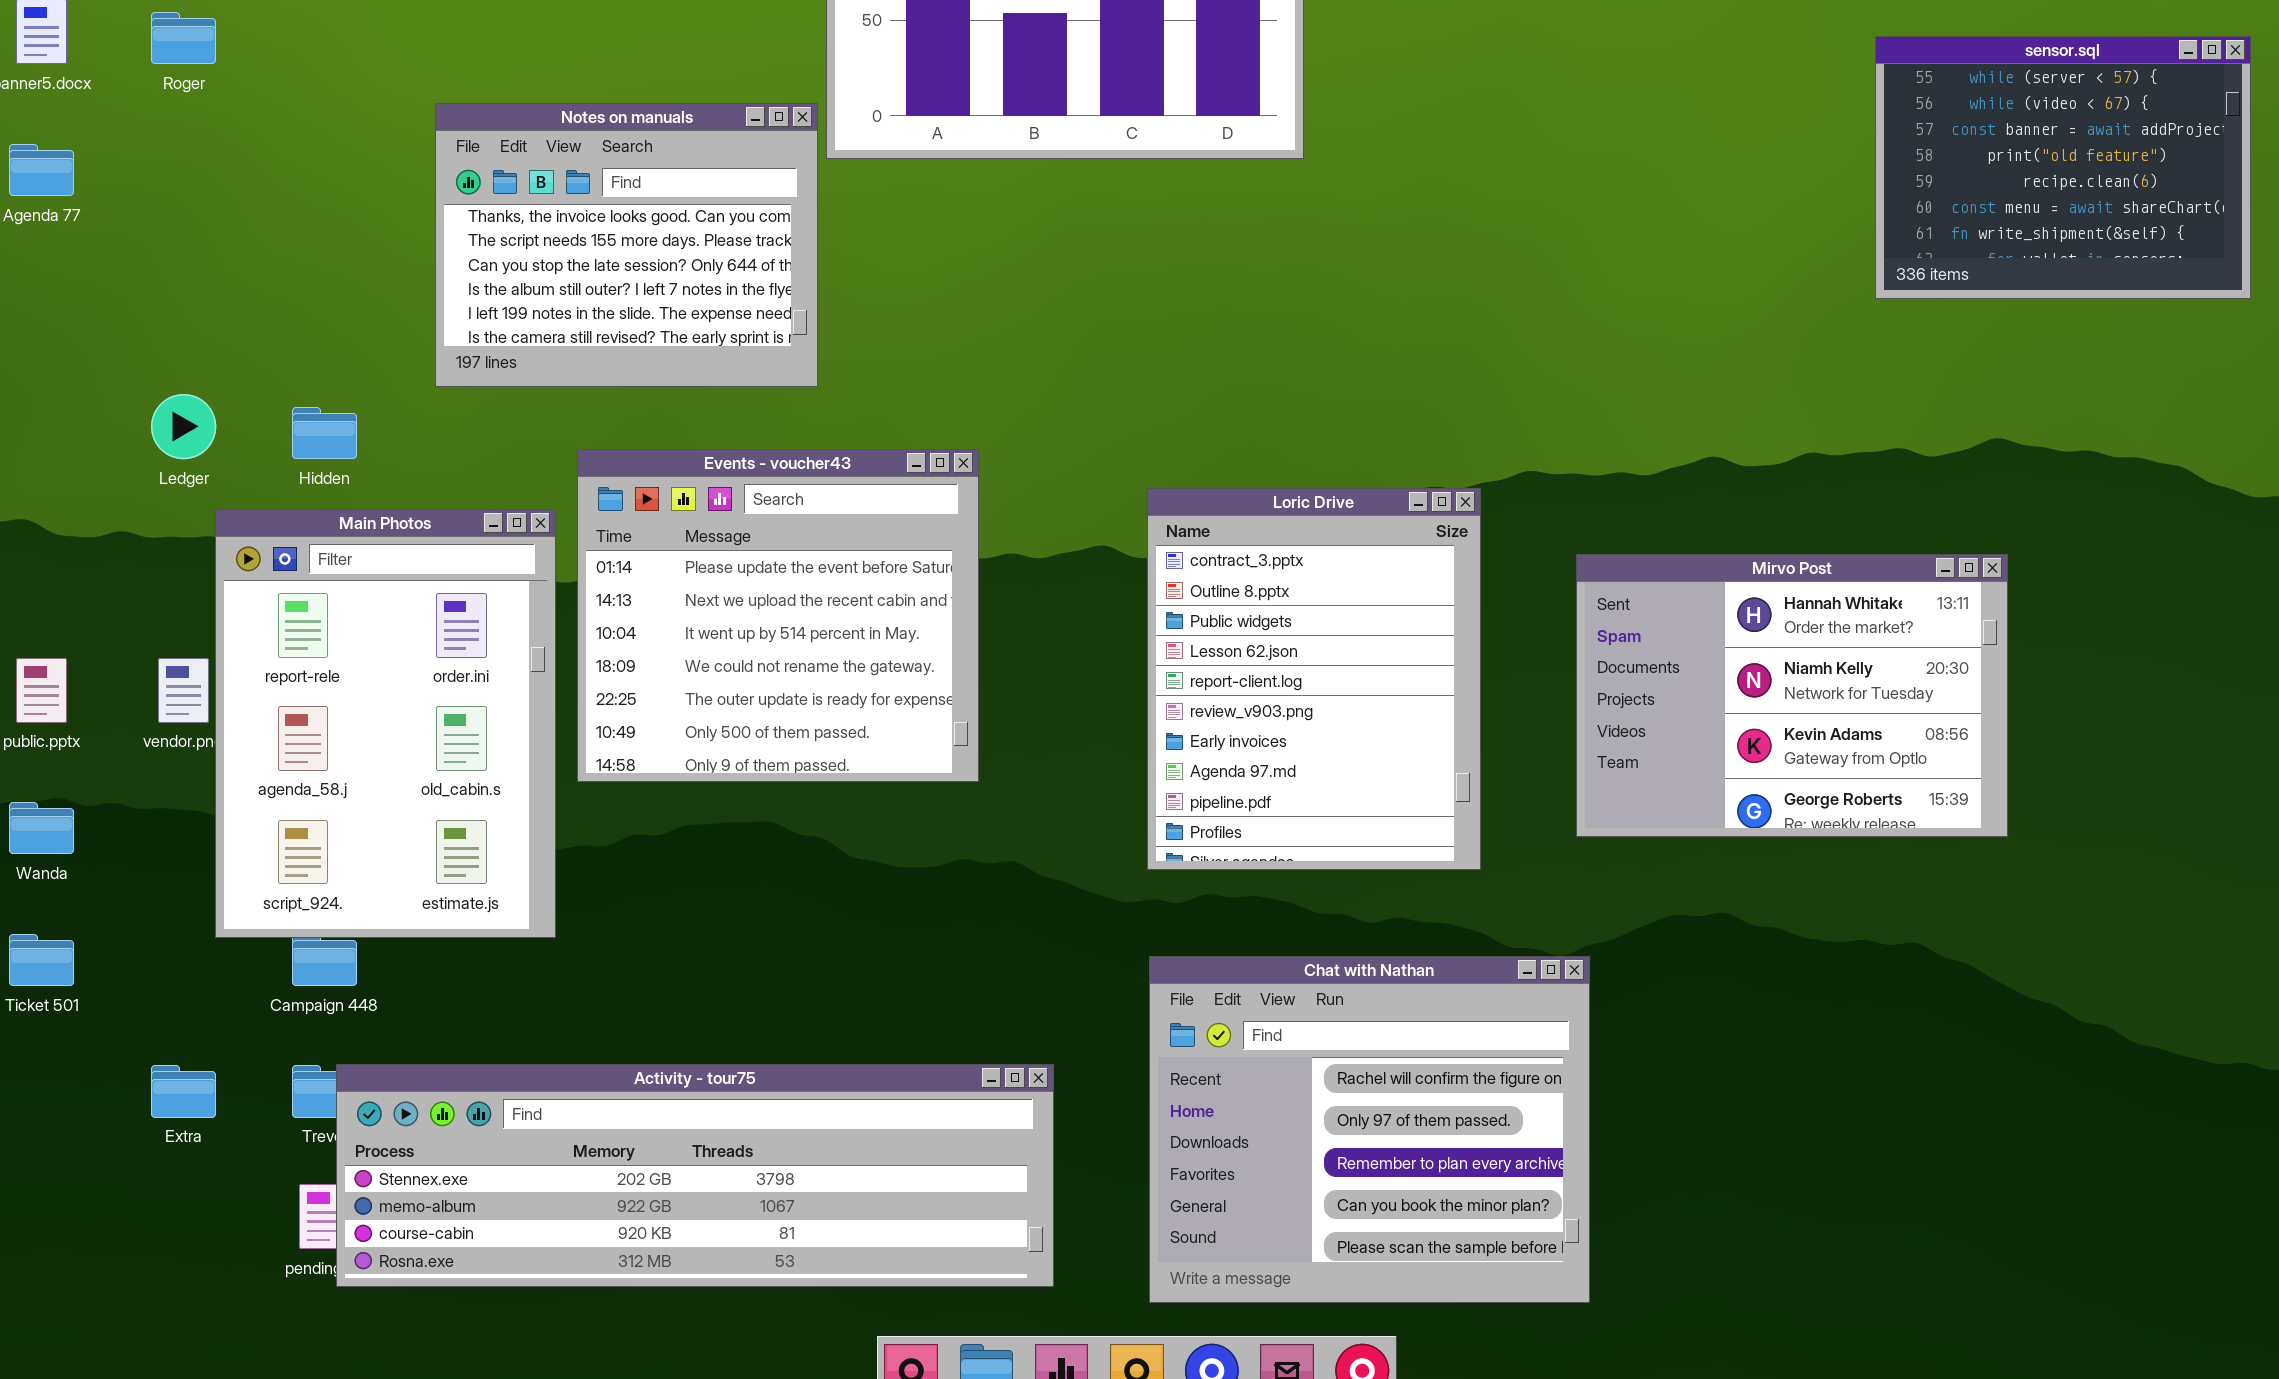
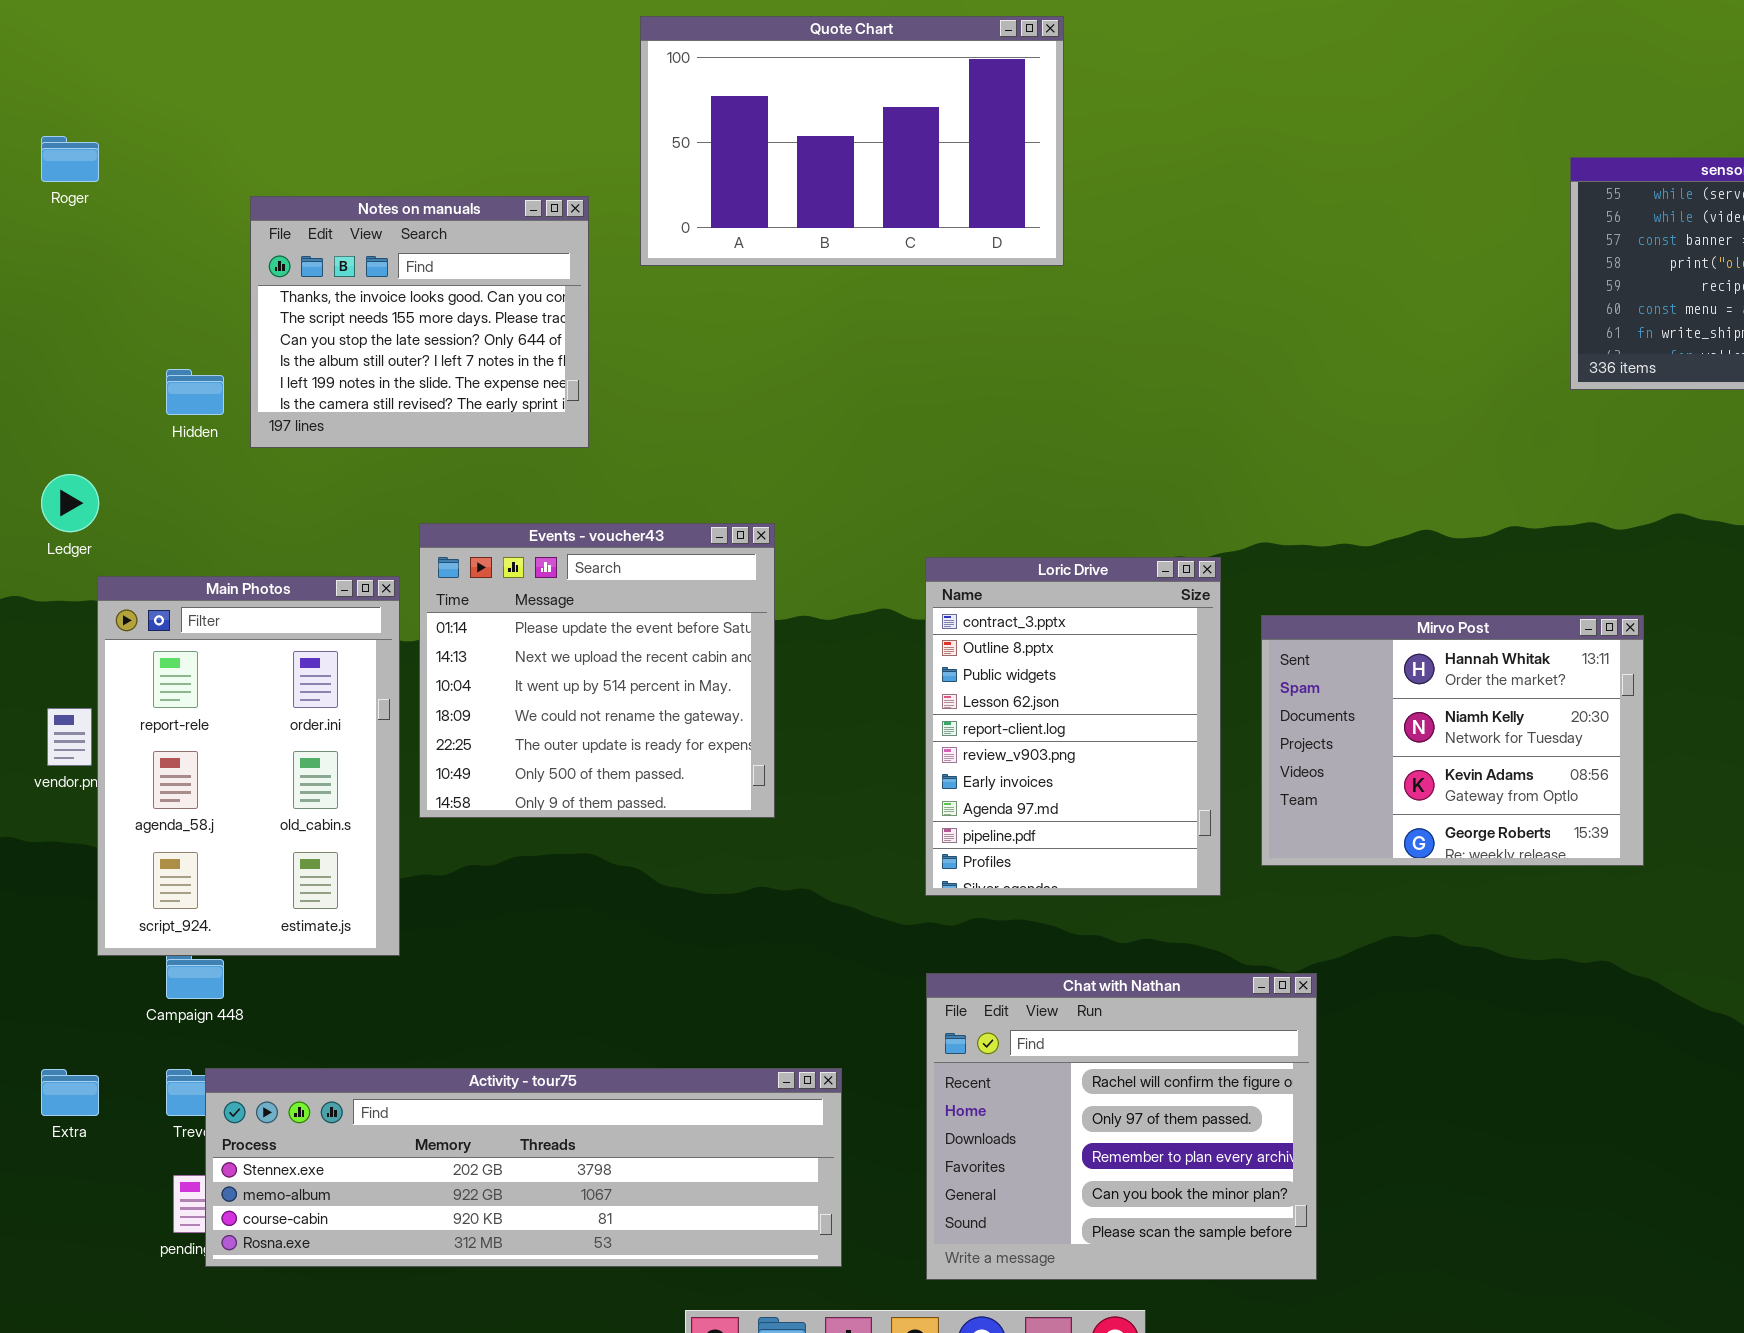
Notes on manuals: [435,103,818,387] -> [250,196,589,448], moved
Hidden: [292,407,357,459] -> [166,369,224,415], moved
Mirvo Post: [1576,554,2008,837] -> [1261,615,1644,866], moved

